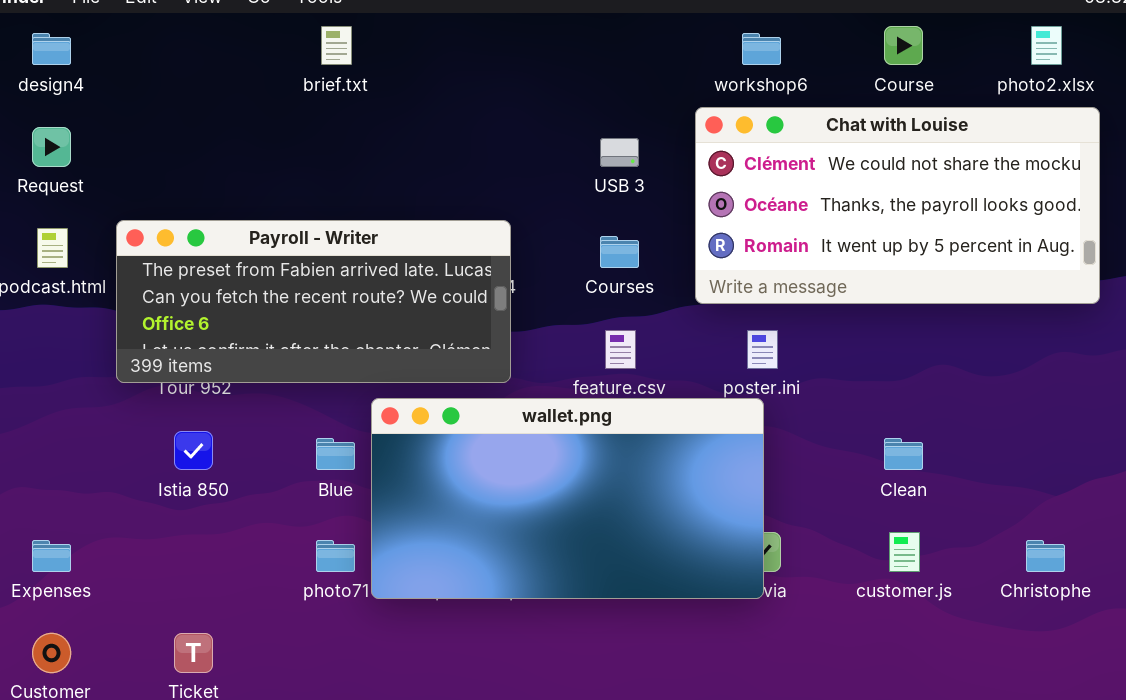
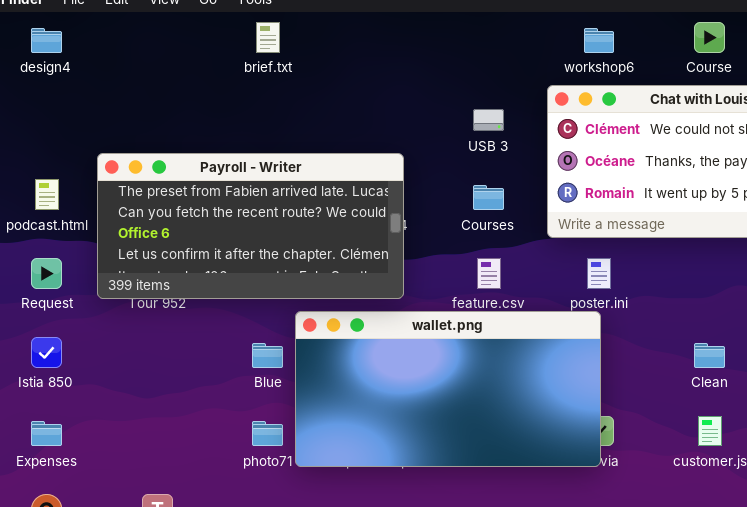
Request: [32,127,71,167] -> [31,258,62,289], moved
Payroll - Writer: [116,220,511,383] -> [97,153,404,299], resized
Istia 850: [174,431,213,470] -> [31,337,62,368], moved

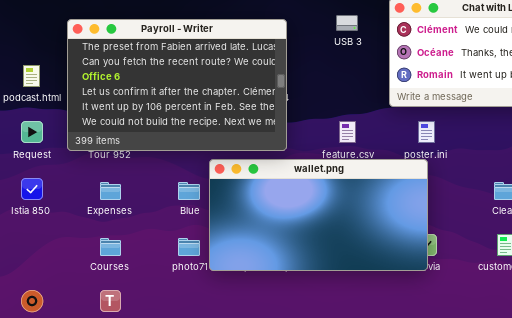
Payroll - Writer: [97,153,404,299] -> [67,19,287,151], resized
Courses: [473,185,504,210] -> [100,238,121,256], moved
Expenses: [31,421,62,446] -> [100,182,121,200], moved

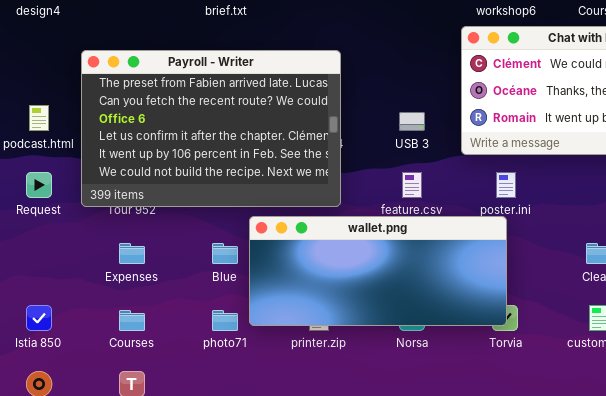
USB 3: [336,15,358,31] -> [399,112,425,131], moved
wallet.png: [209,159,428,271] -> [249,216,507,326], resized
Istia 850: [21,178,43,200] -> [26,305,52,331], moved

